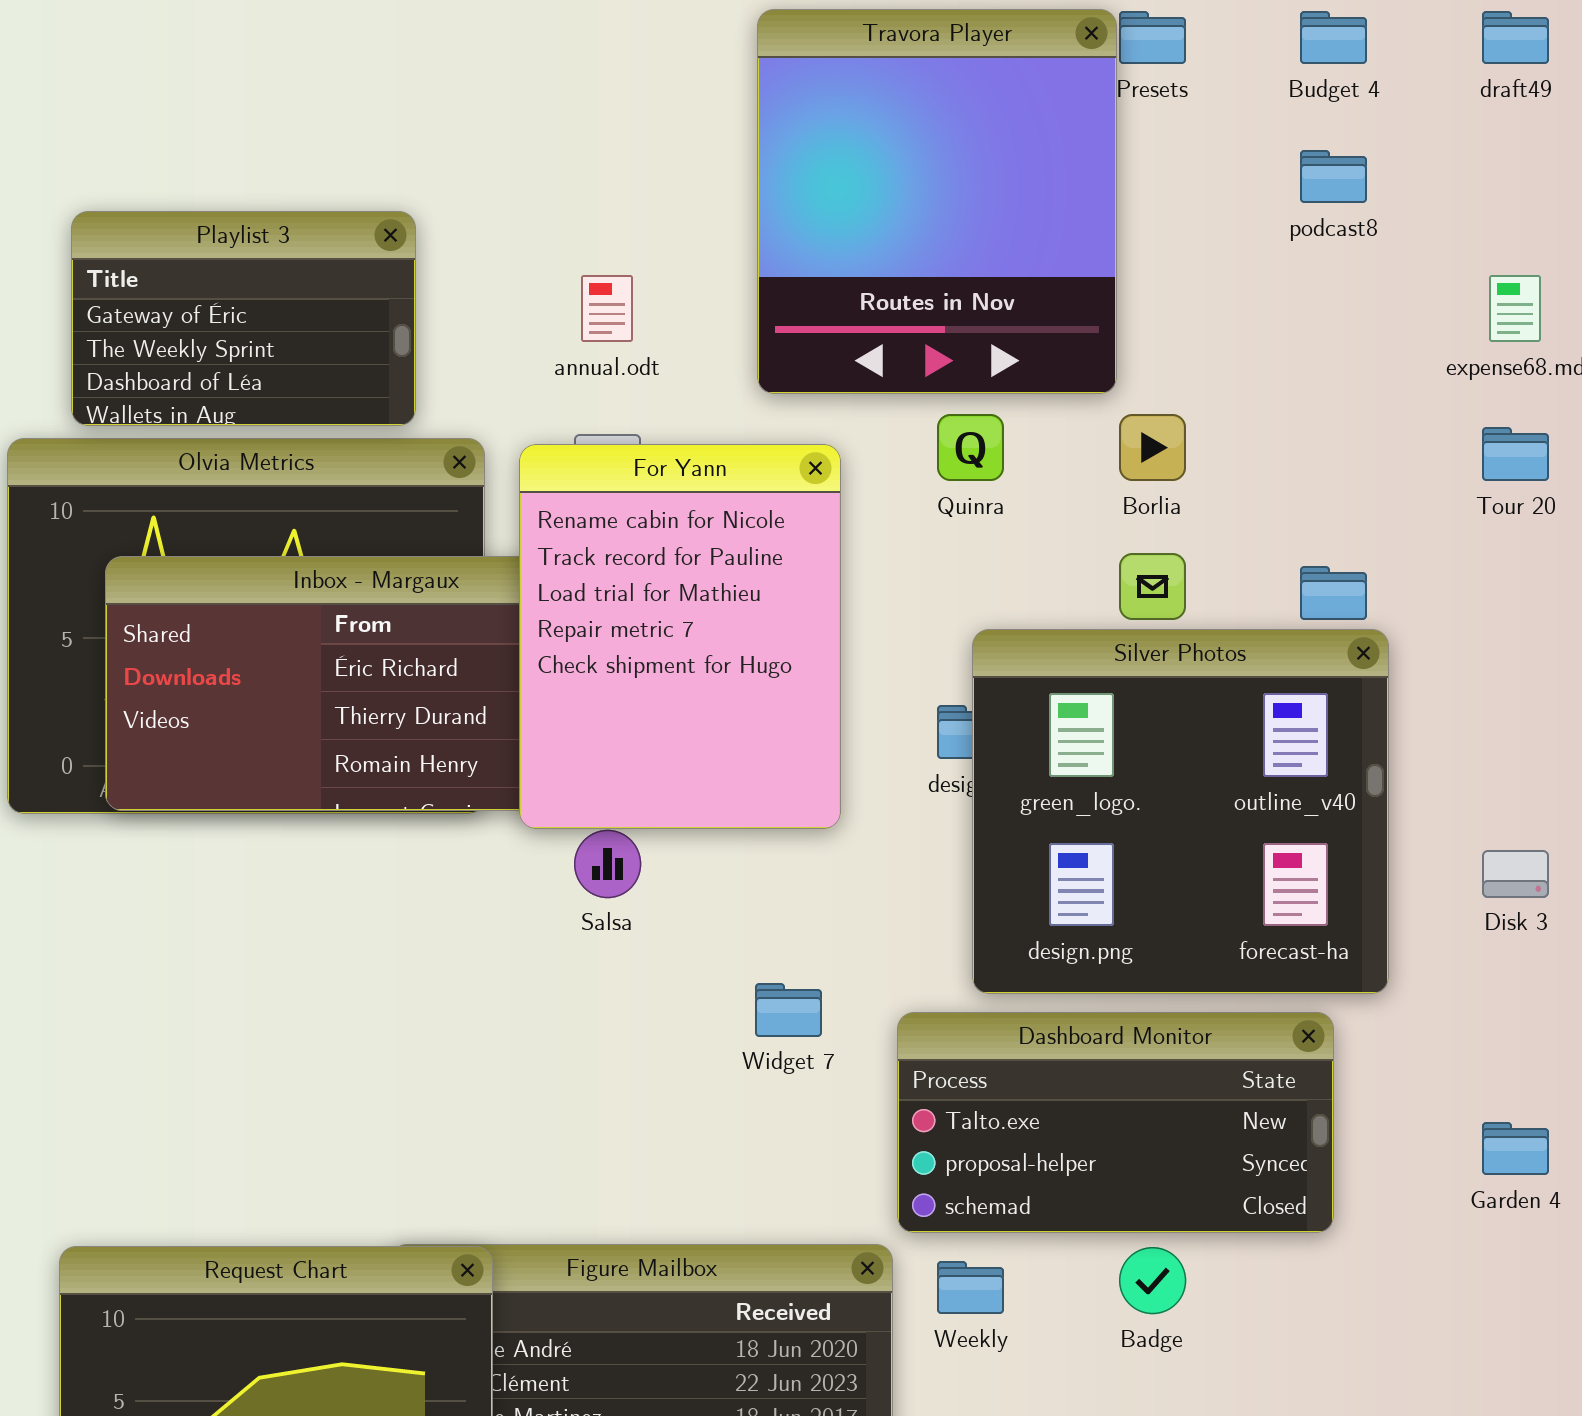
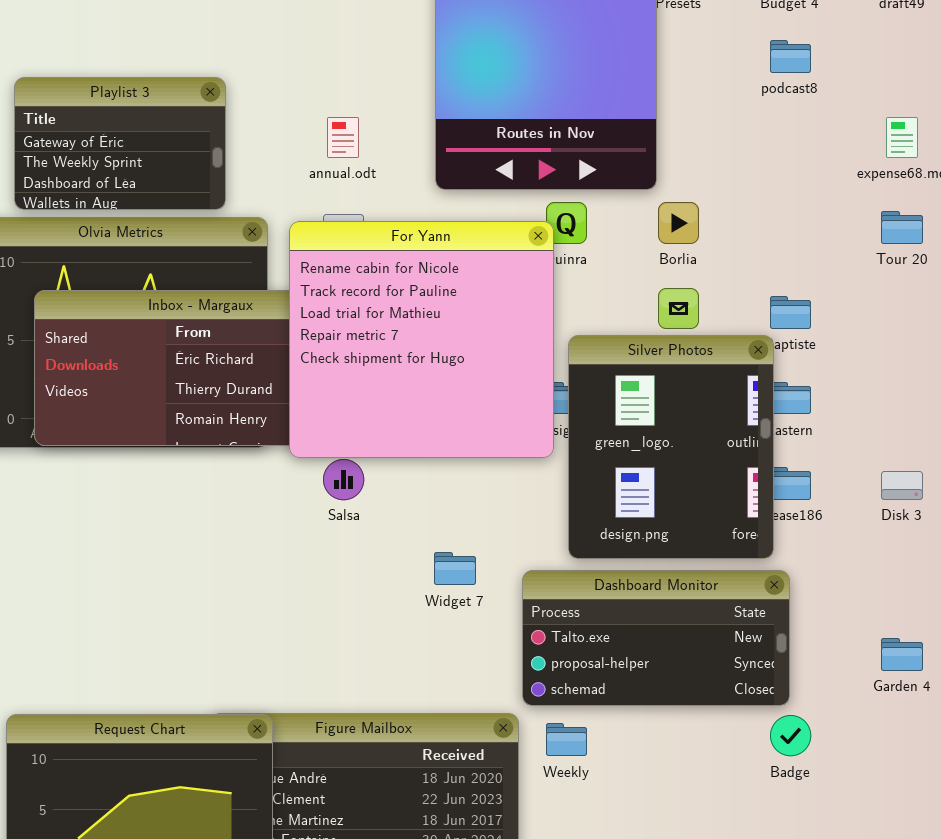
For Yann: [519,444,841,829] -> [289,221,554,458], resized
Silver Photos: [972,629,1389,994] -> [568,335,774,559], resized
Badge: [1119,1247,1186,1314] -> [770,715,811,756], moved

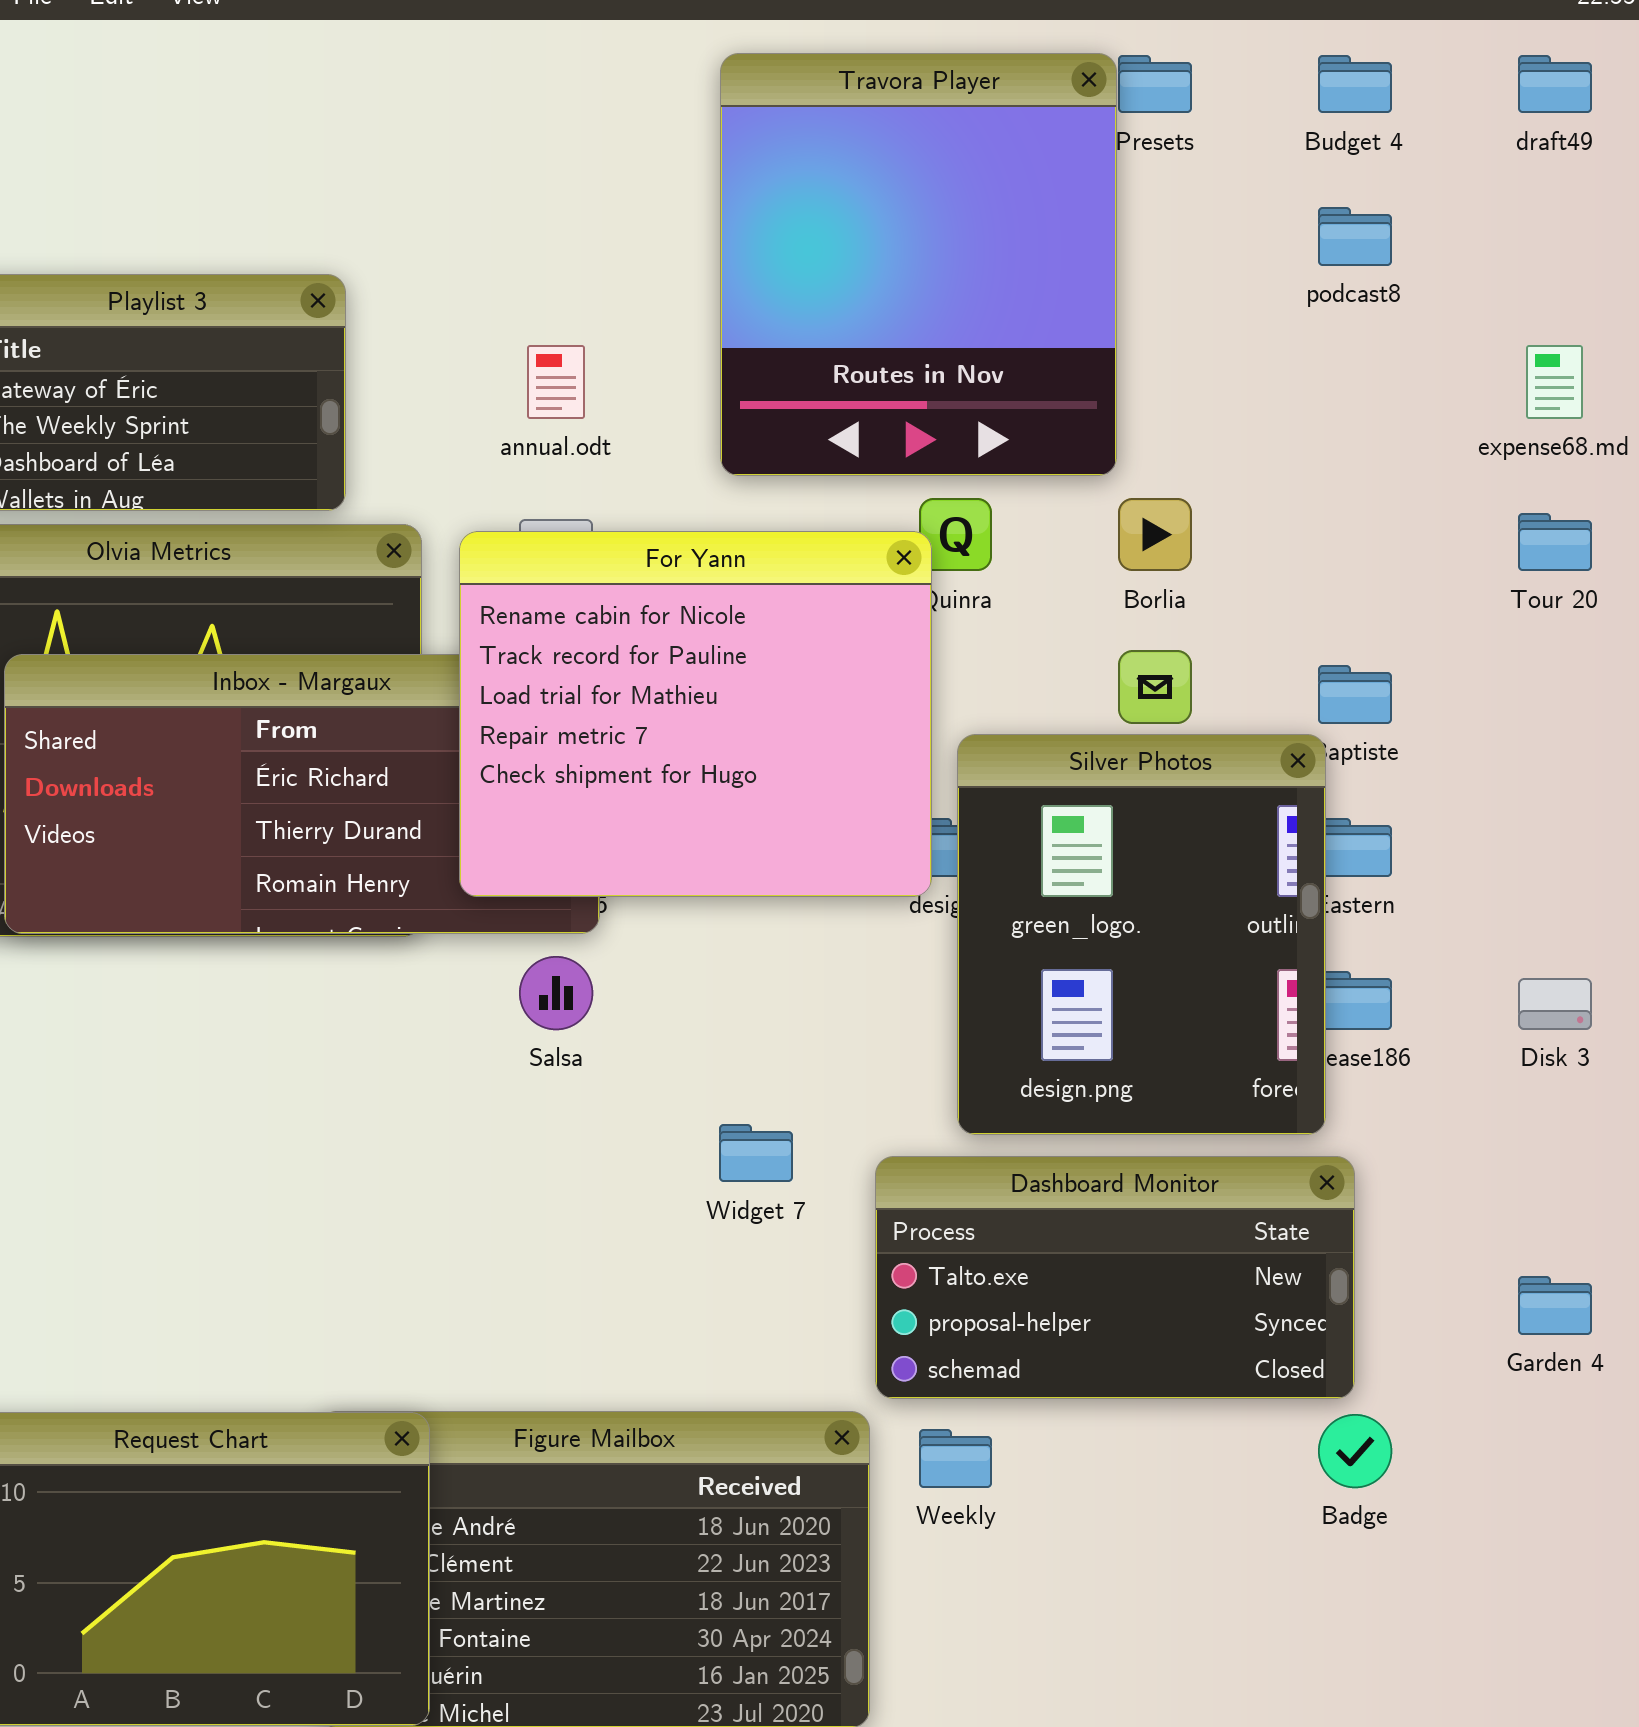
For Yann: [289,221,554,458] -> [459,531,932,897], resized

